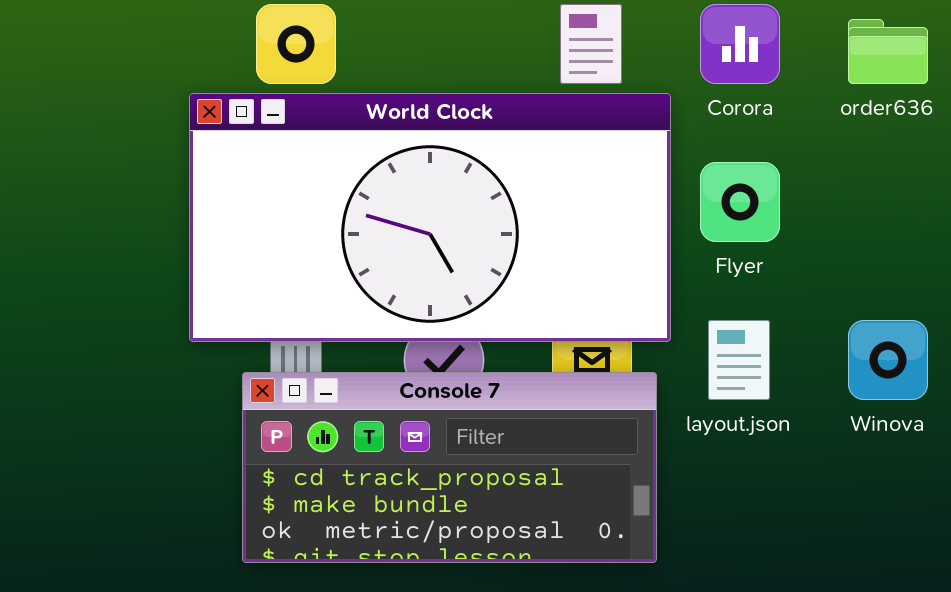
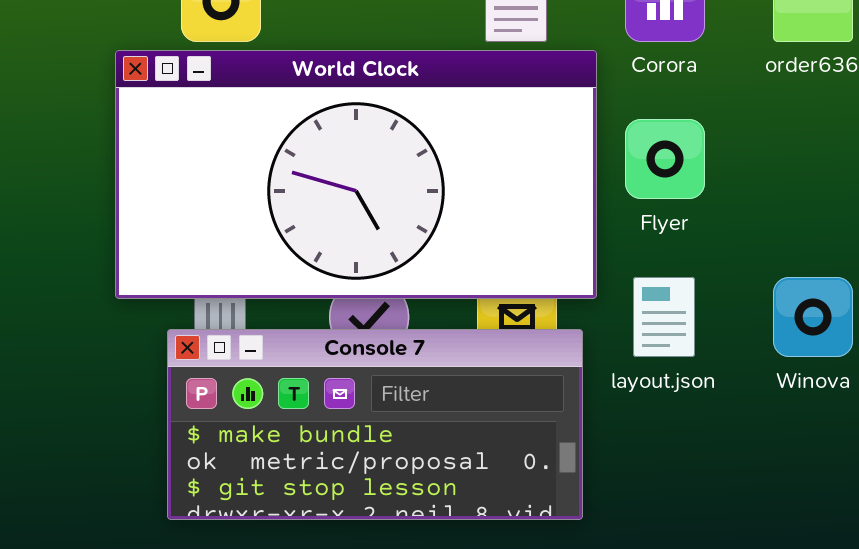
Console 7: [242,372,657,563] -> [167,329,583,520], scrolled down 1 row

